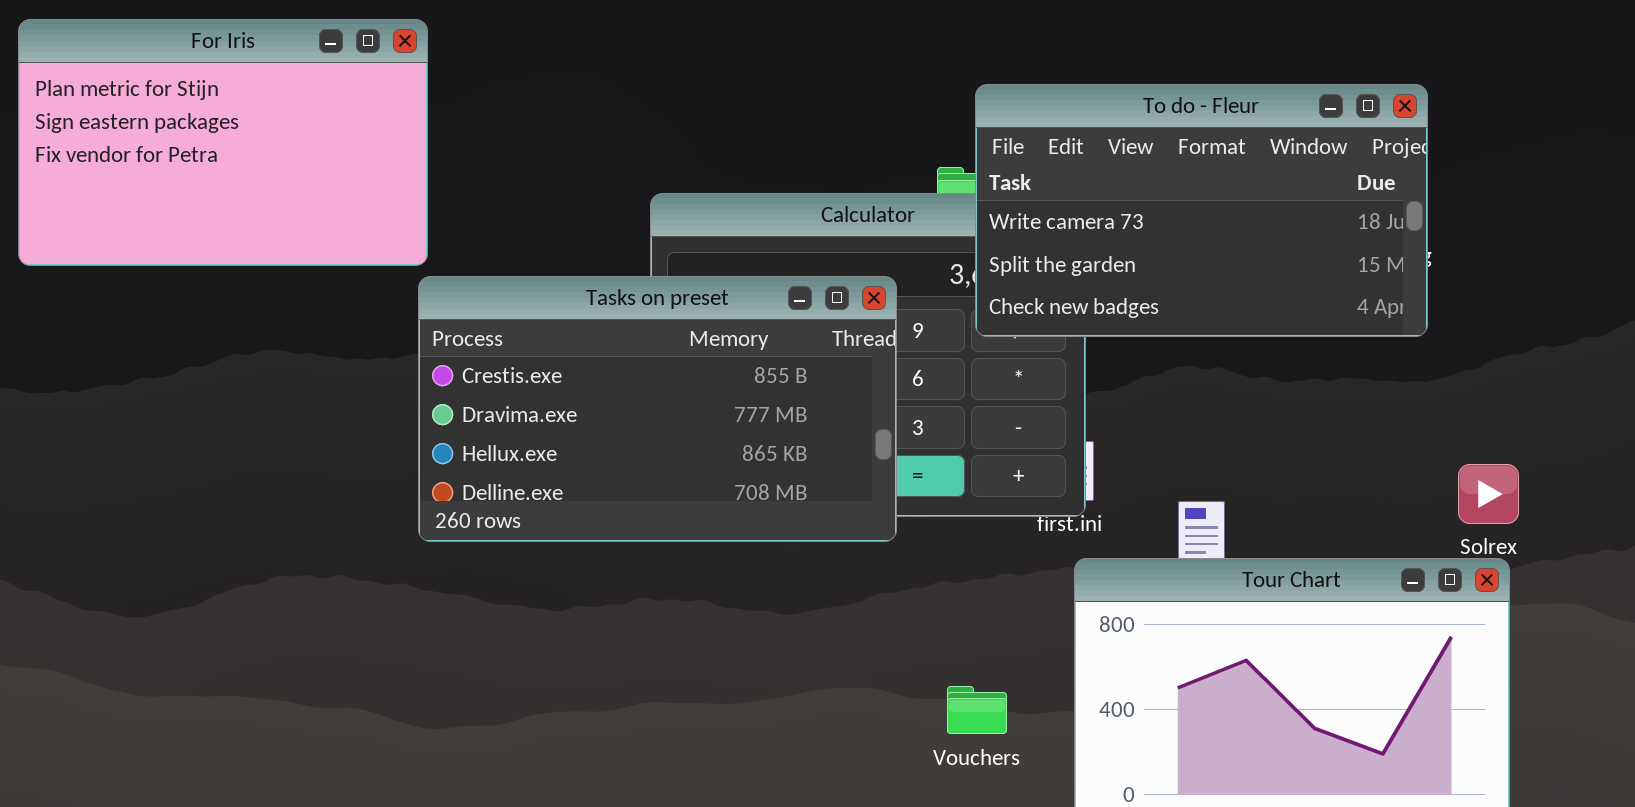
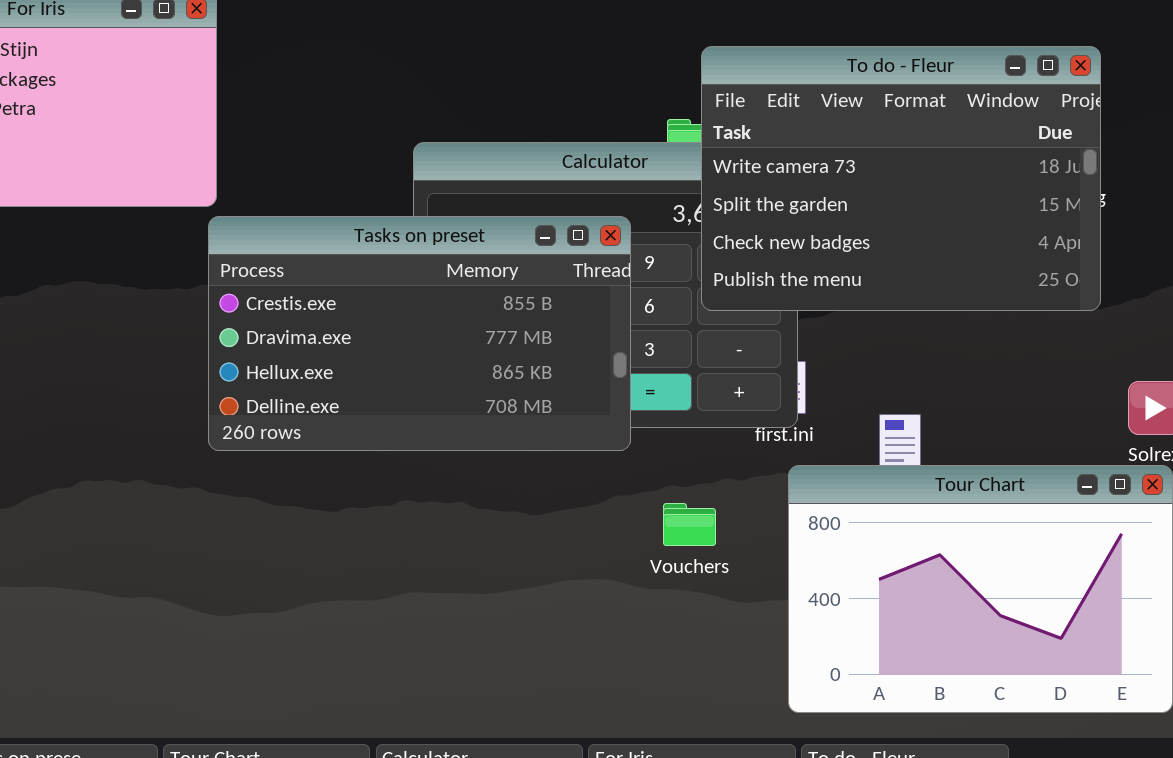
To do - Fleur: [975,84,1428,337] -> [701,46,1101,311], resized
Vouchers: [947,686,1007,734] -> [663,503,716,546], moved

